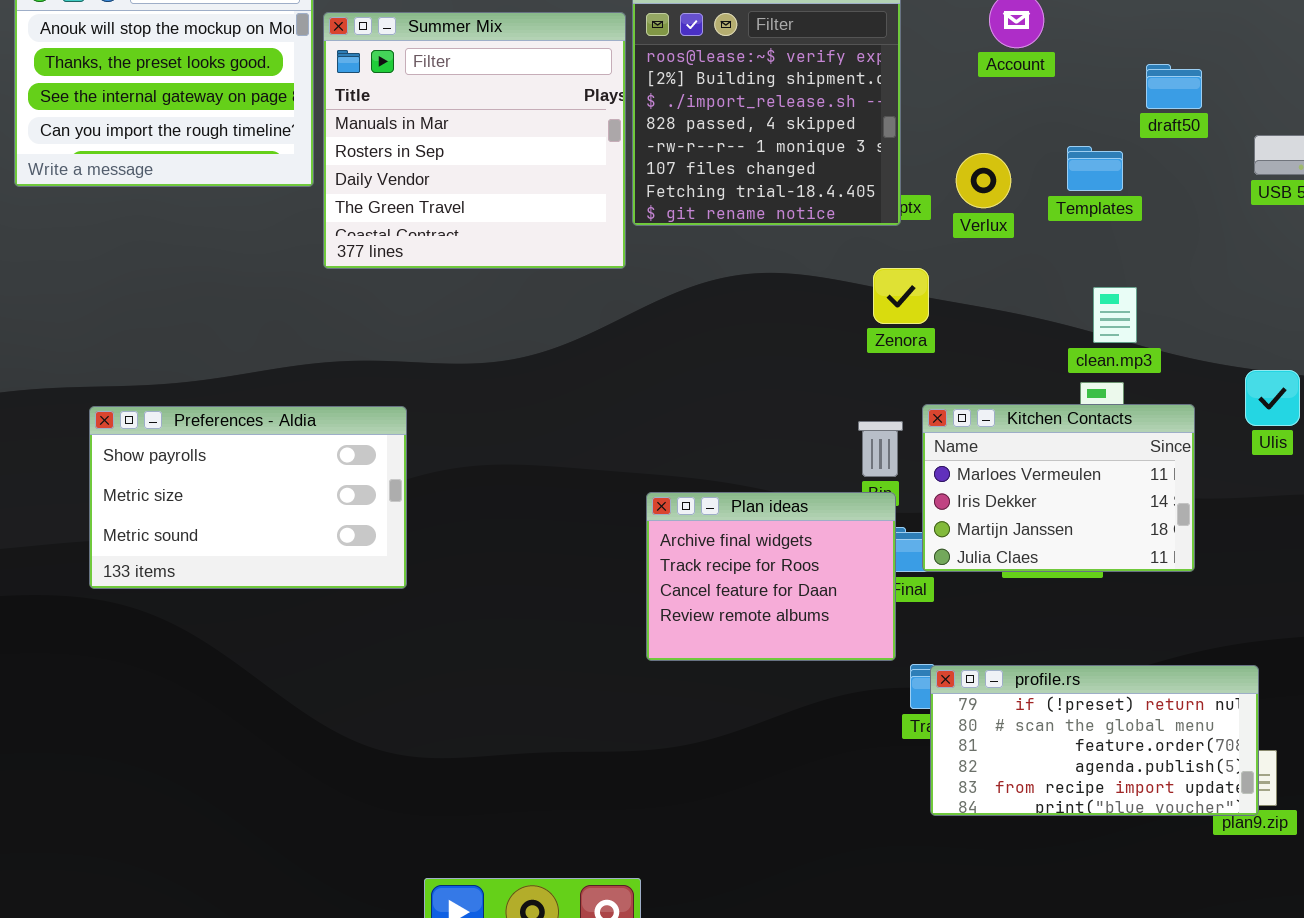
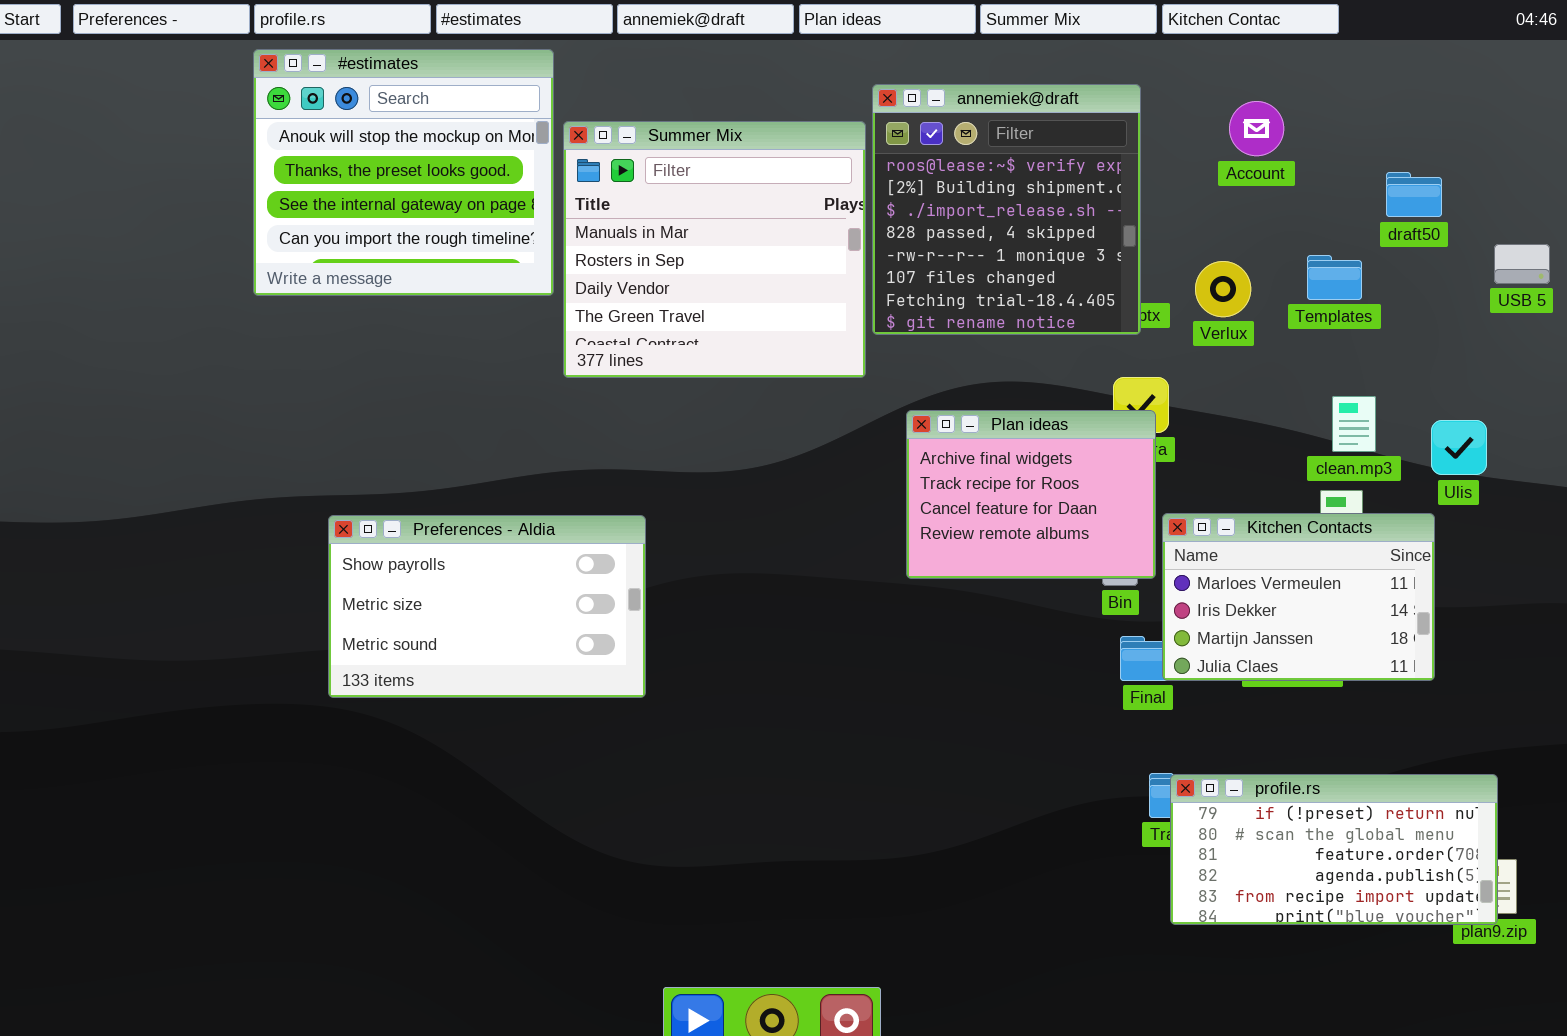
Ulis: [1245,370,1300,426] -> [1431,420,1487,475], moved
Plan ideas: [646,492,896,661] -> [906,410,1156,579], moved

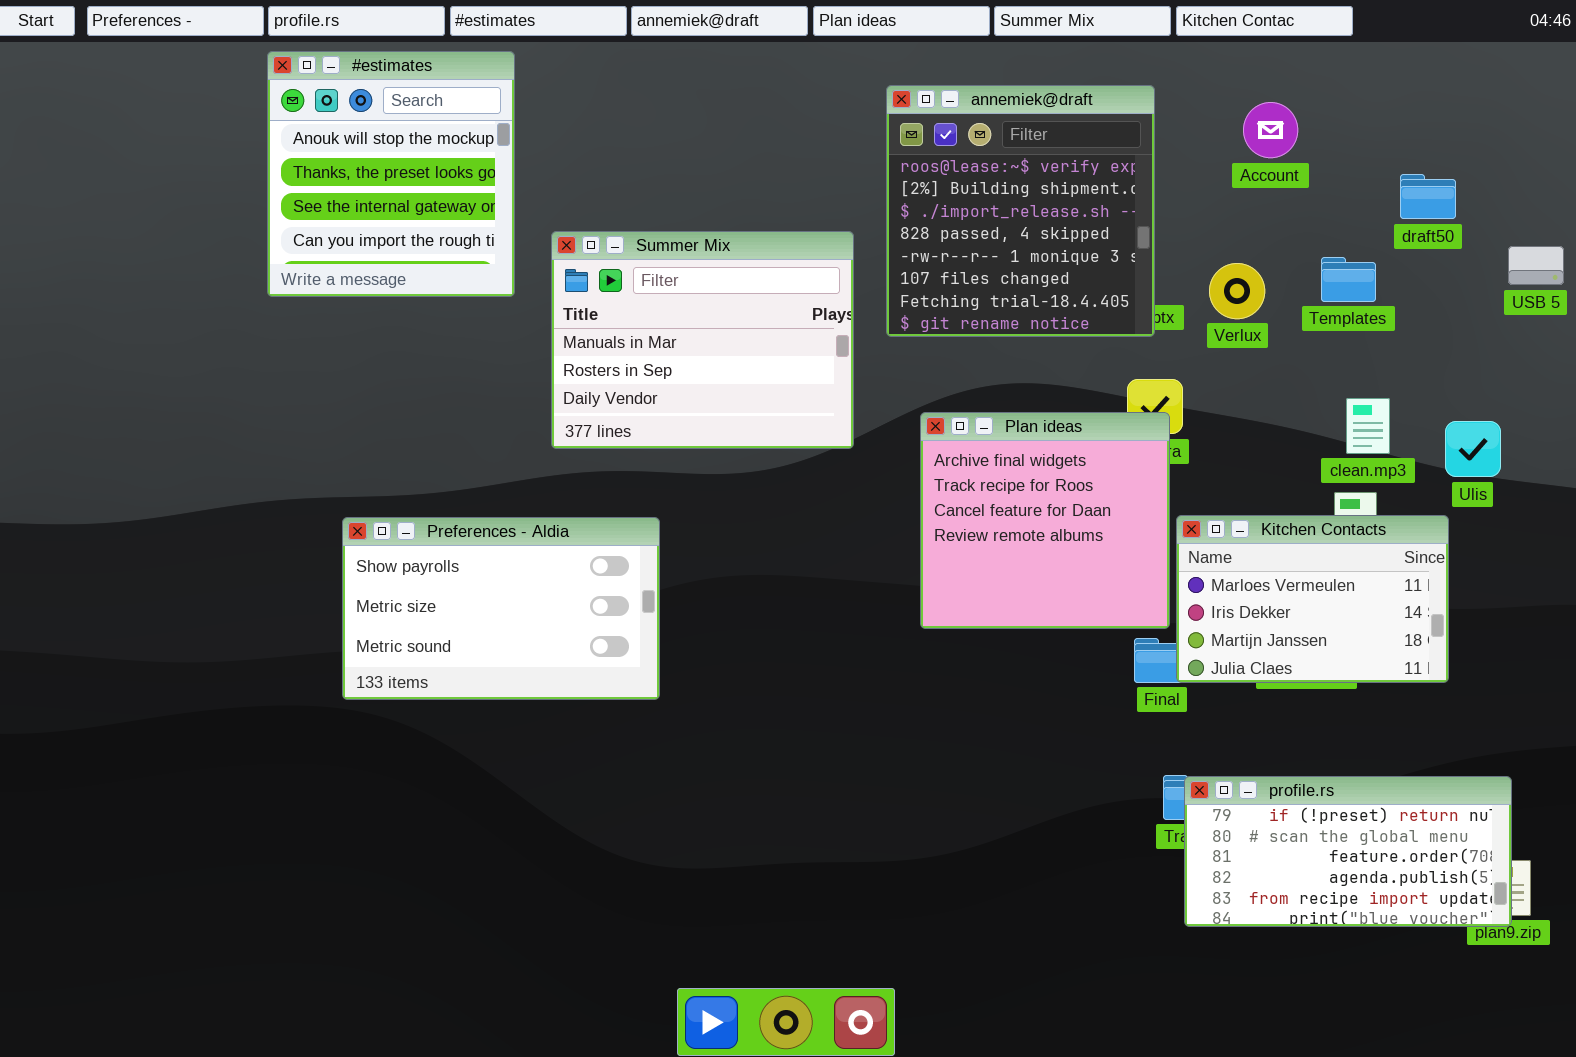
#estimates: [253,49,554,296] -> [267,51,515,297], resized
Summer Mix: [563,121,866,378] -> [551,231,854,449], moved, resized
Plan ideas: [906,410,1156,579] -> [920,412,1170,629], resized

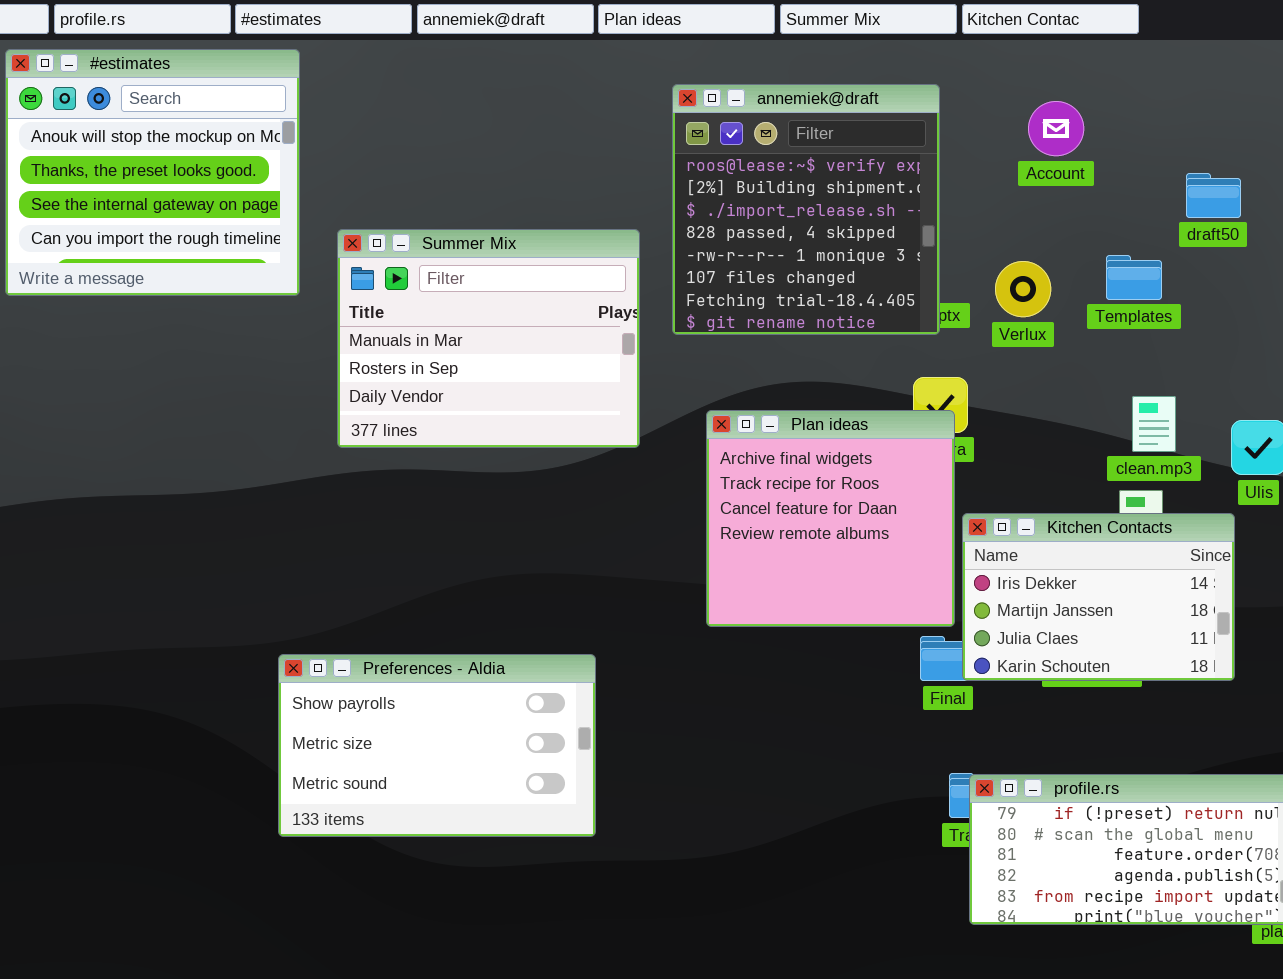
#estimates: [267,51,515,297] -> [5,49,300,296], resized
Kitchen Contacts: [1176,515,1449,683] -> [962,513,1235,681], scrolled down 1 row
Preferences - Aldia: [342,517,660,700] -> [278,654,596,837], moved

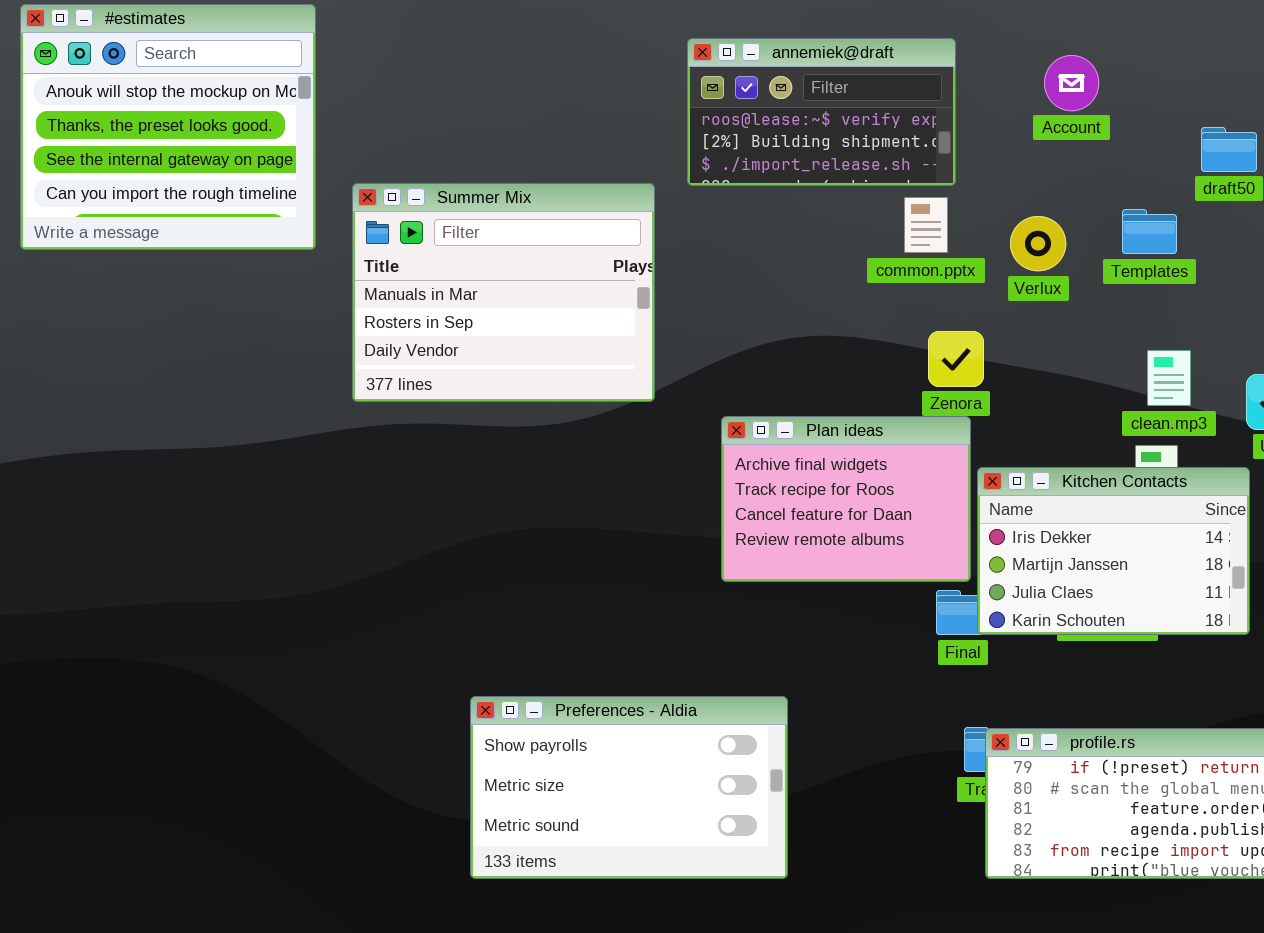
annemiek@draft: [672,84,940,335] -> [687,38,956,186], resized
Plan ideas: [706,410,955,627] -> [721,416,971,582], resized
Preferences - Aldia: [278,654,596,837] -> [470,696,788,879], moved

